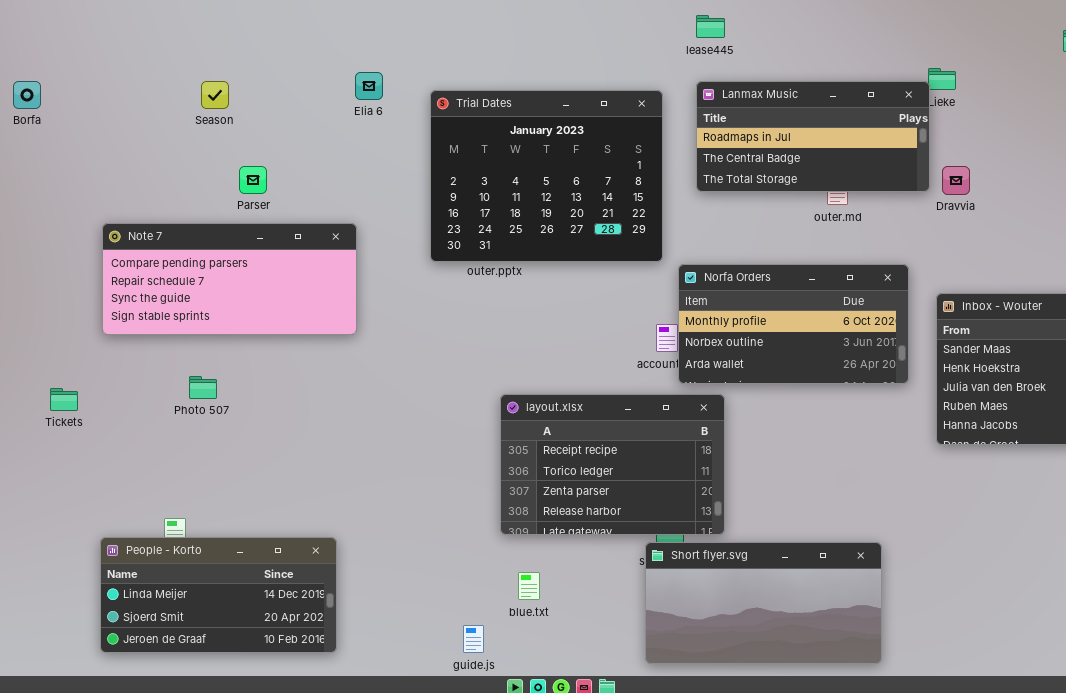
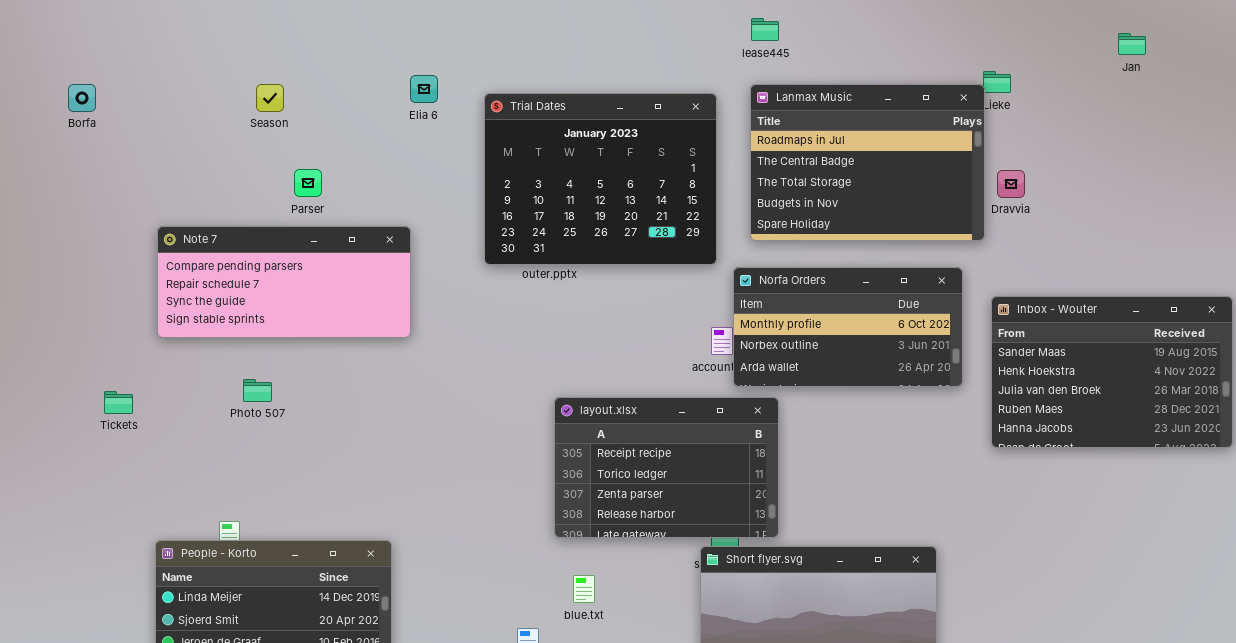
Lanmax Music: [696,81,930,192] -> [750,84,985,241], resized

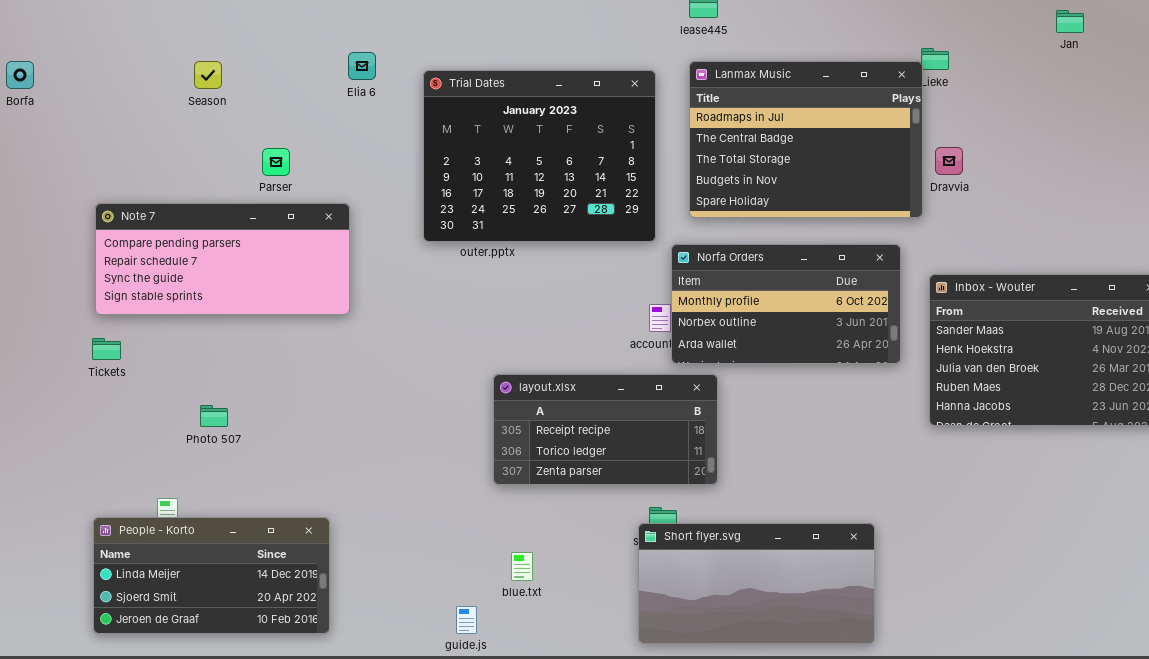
Parser: [294,169,322,197] -> [262,148,290,176], moved
Photo 507: [243,379,272,402] -> [200,405,228,427], moved
Tickets: [104,391,133,414] -> [92,338,121,360], moved
layout.xlsx: [554,397,779,538] -> [493,374,718,485], resized

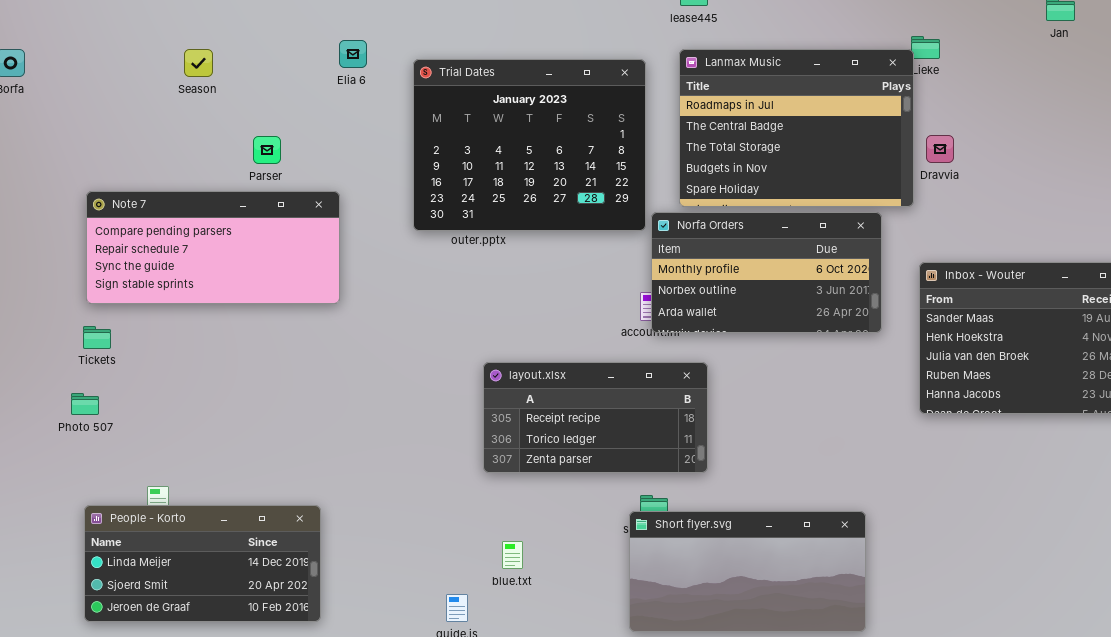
Norfa Orders: [671,244,901,364] -> [651,212,882,333], moved
Photo 507: [200,405,228,427] -> [71,393,99,415], moved

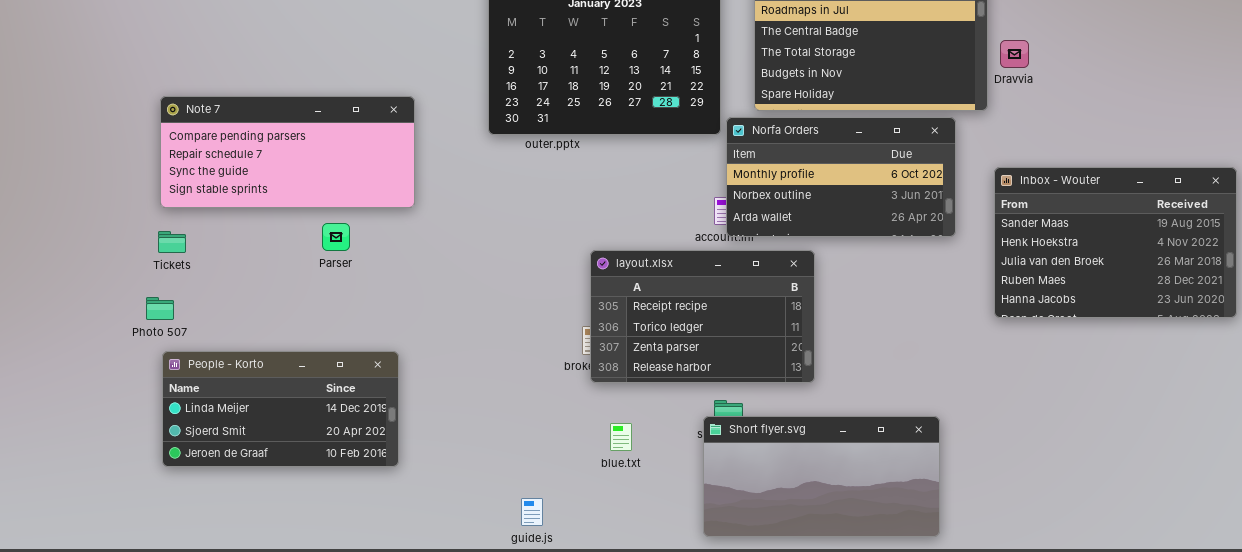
Parser: [253,136,281,164] -> [322,223,350,251], moved
layout.xlsx: [483,362,708,473] -> [590,250,815,383], moved, resized
People - Korto: [84,505,321,622] -> [162,351,399,467], moved
blue.txt: [502,541,523,569] -> [610,423,632,451], moved

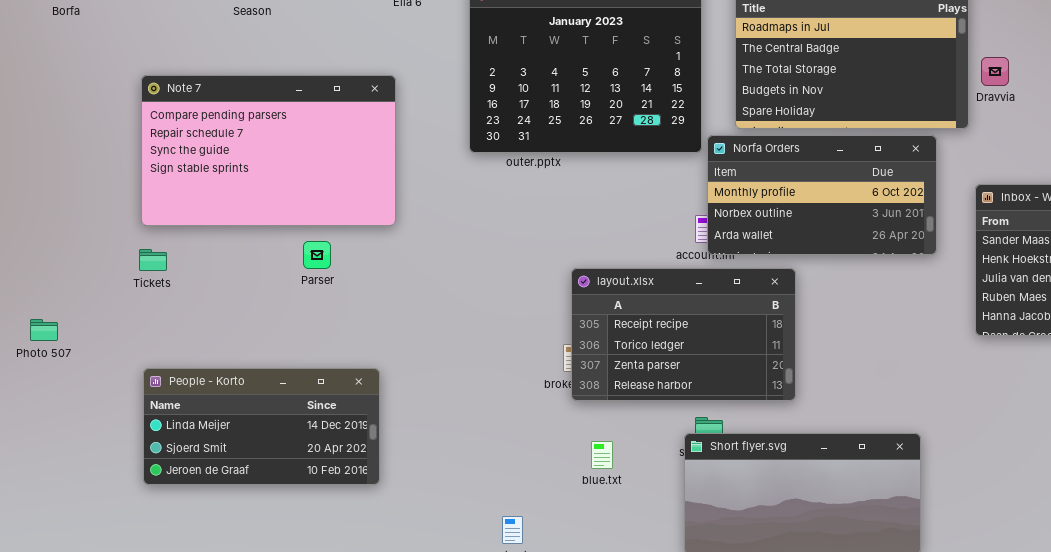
Note 7: [160,96,415,208] -> [141,75,396,226], resized
Photo 507: [146,297,174,320] -> [30,319,58,341], moved

